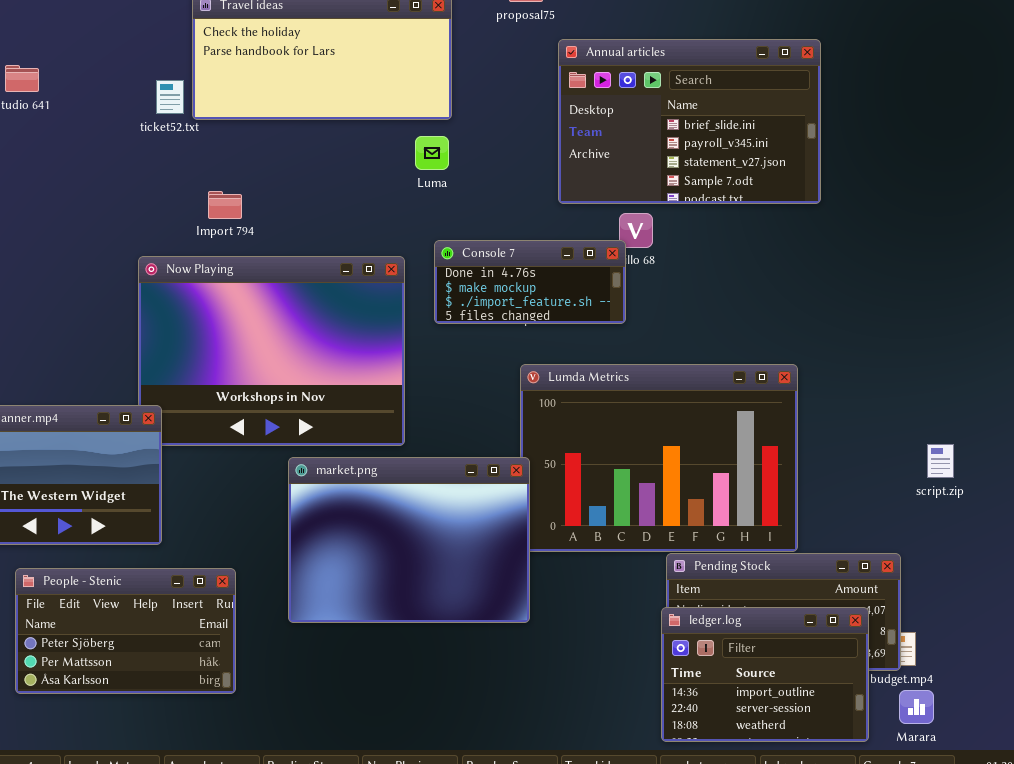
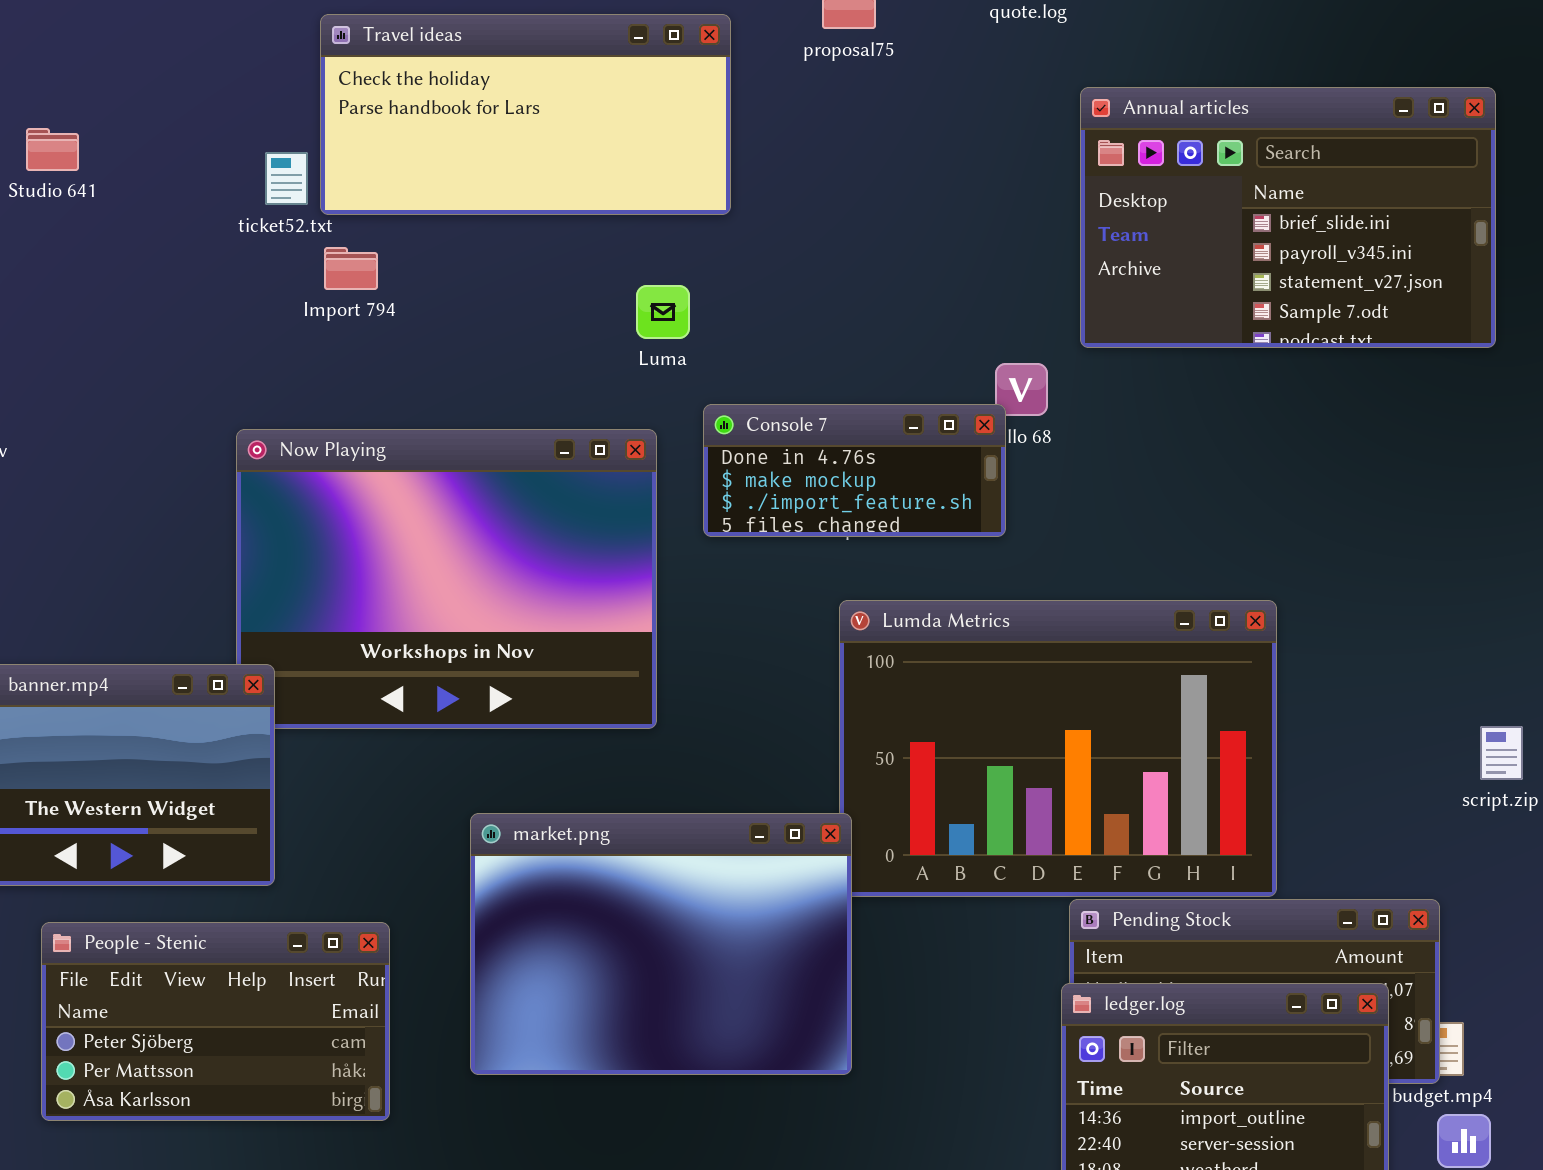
Annual articles: [558,39,821,204] -> [1080,87,1496,348], moved
Luma: [415,136,449,170] -> [636,285,690,339], moved
Import 794: [208,191,242,219] -> [324,247,378,290], moved
market.png: [288,457,530,623] -> [470,813,852,1075], moved

